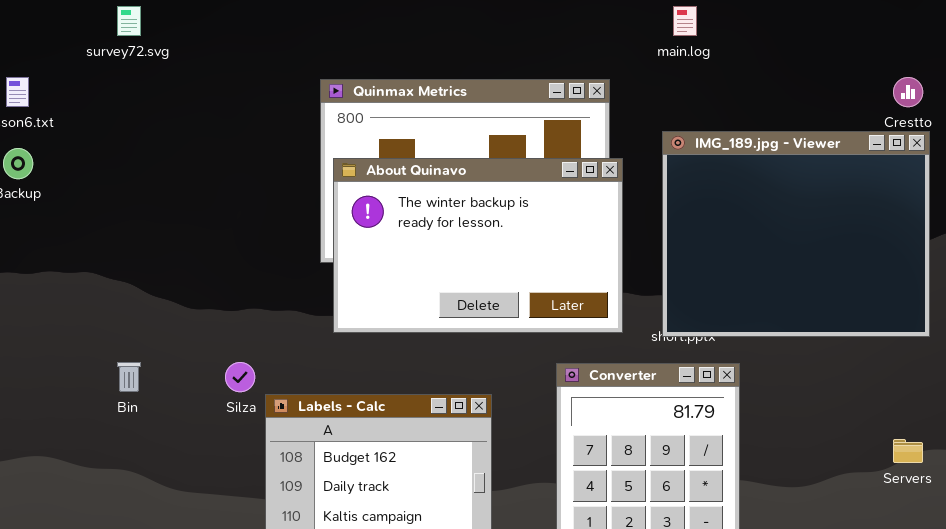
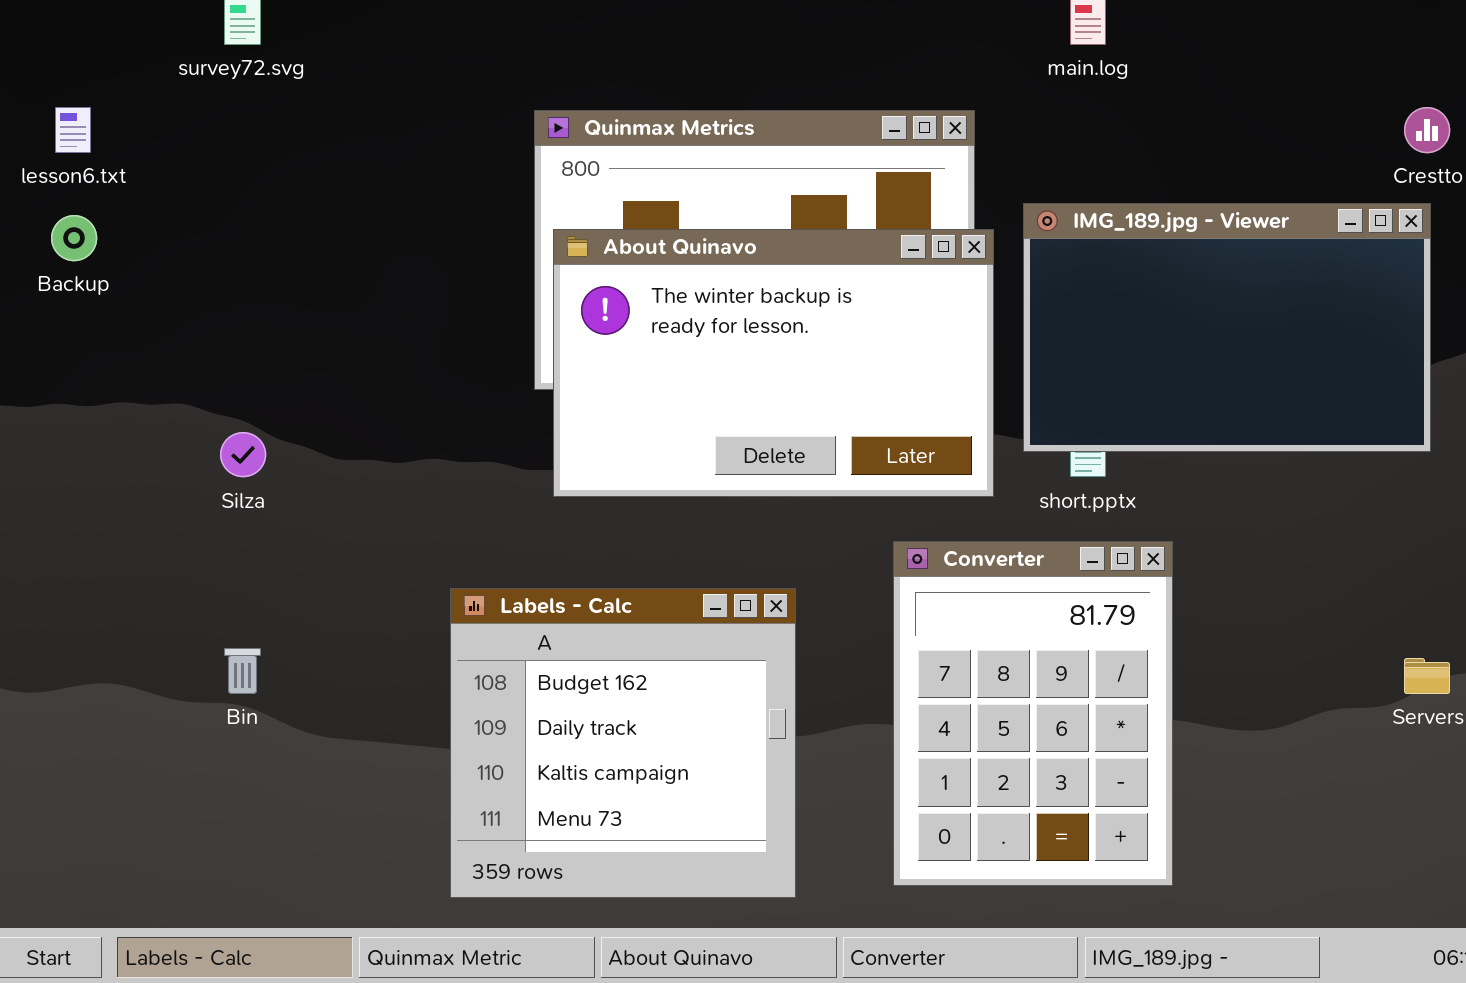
IMG_189.jpg - Viewer: [662,131,930,337] -> [1023,203,1431,452], moved, resized
Bin: [117,362,141,392] -> [224,648,261,694], moved
Silza: [225,362,255,392] -> [220,432,266,477], moved

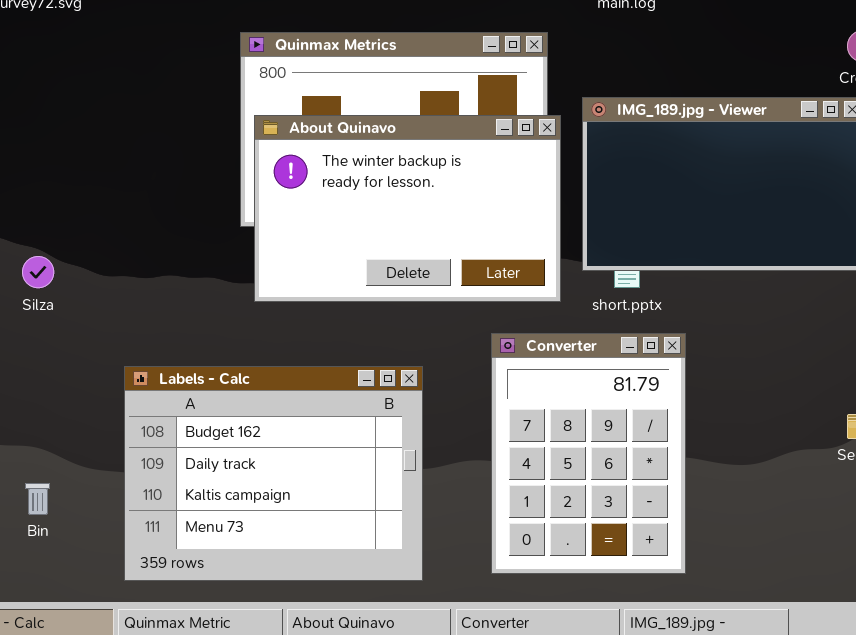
Labels - Calc: [450,588,796,898] -> [124,366,423,581], resized
Bin: [224,648,261,694] -> [25,483,50,515], moved

